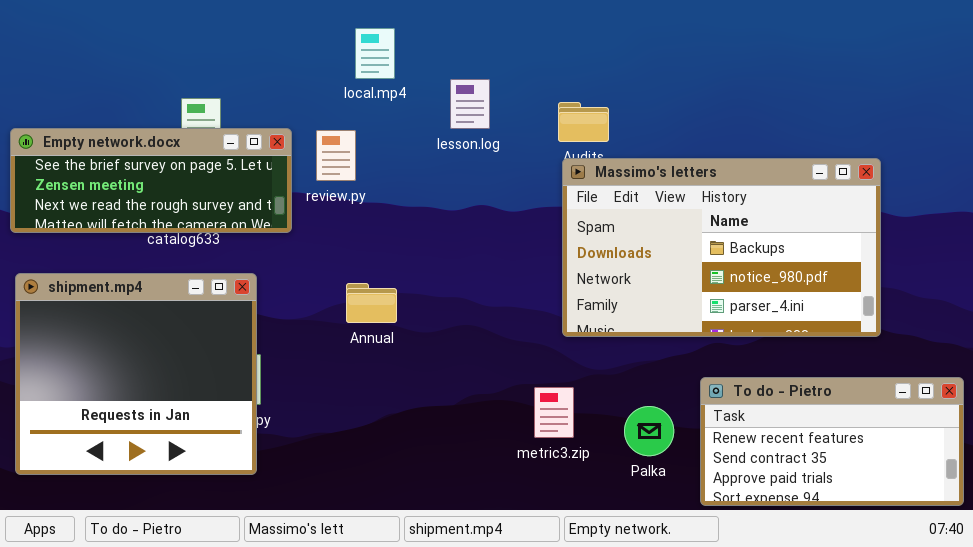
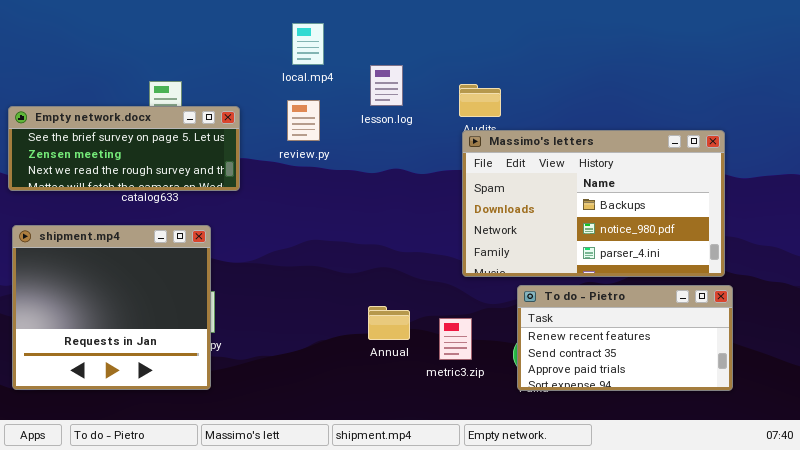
review.py: [316,130,356,181] -> [287,100,320,141], moved
Annual: [346,283,397,323] -> [368,306,410,340], moved
To do - Pietro: [700,377,964,506] -> [517,285,733,391], moved

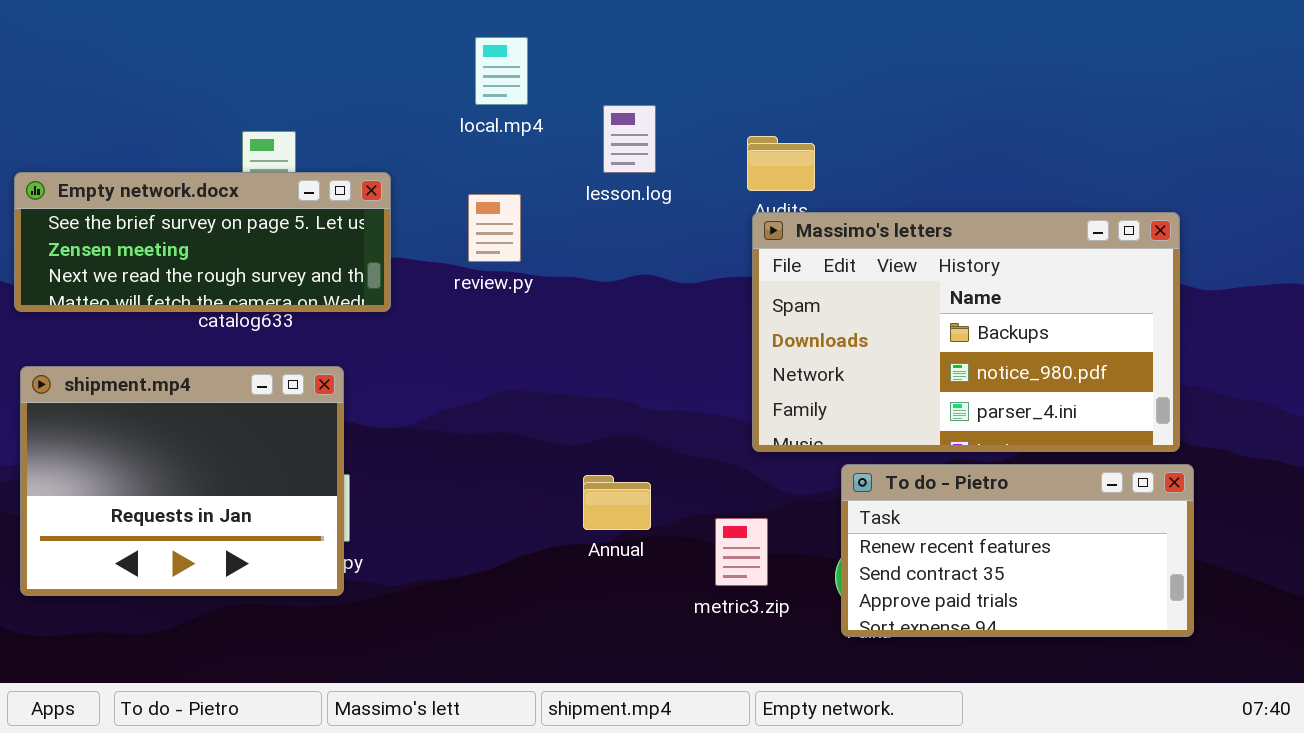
review.py: [287,100,320,141] -> [468,194,521,262], moved
shipment.mp4: [12,225,211,390] -> [20,366,344,596], resized
Annual: [368,306,410,340] -> [583,475,651,530], moved

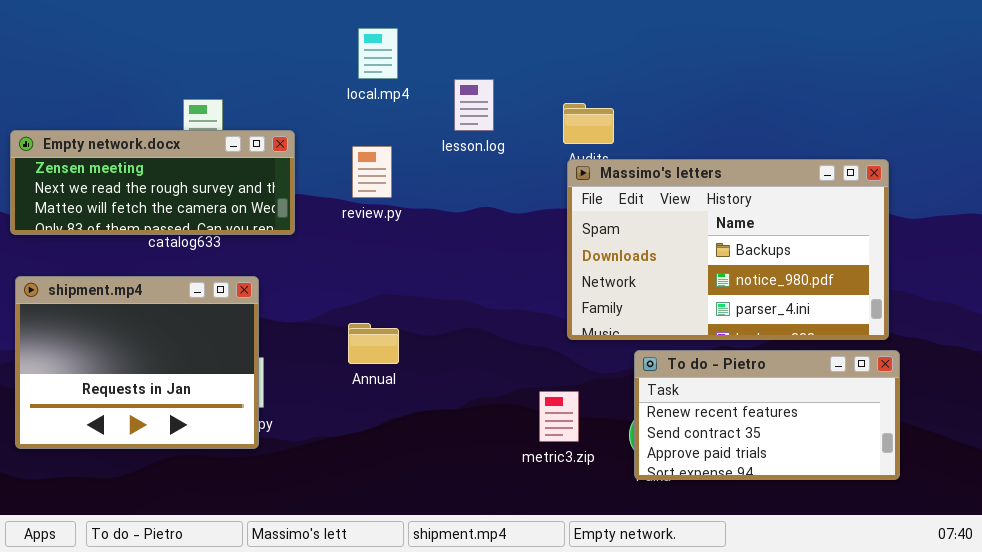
Empty network.docx: [14,172,391,312] -> [10,130,295,235], scrolled down 1 row
Annual: [583,475,651,530] -> [348,323,399,364], moved

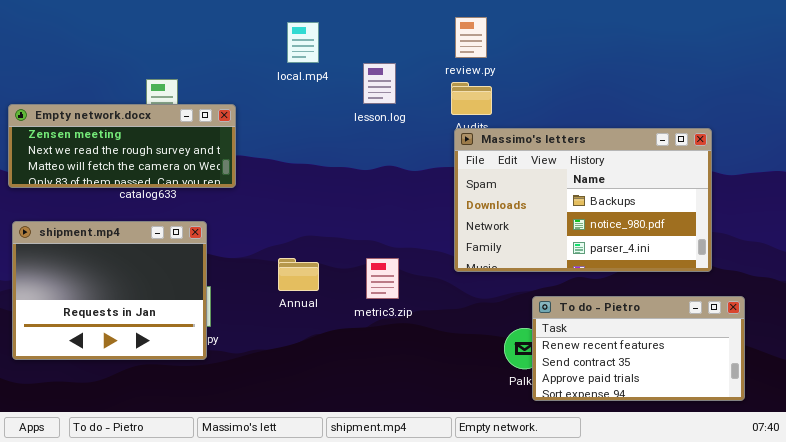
review.py: [352,146,392,198] -> [455,17,487,58], moved
To do - Pietro: [634,350,900,480] -> [532,296,745,401], moved
metric3.zip: [539,391,579,442] -> [366,258,399,299], moved

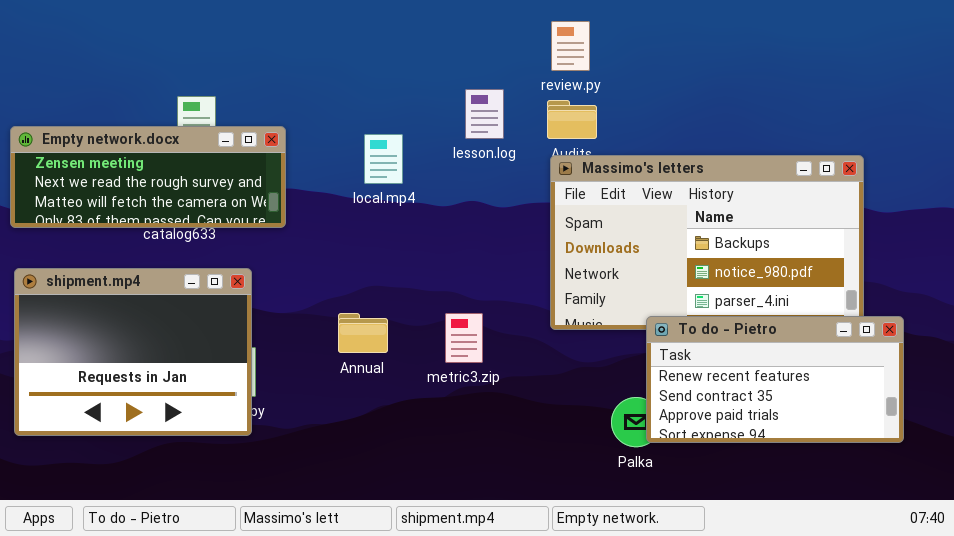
local.mp4: [287,22,319,63] -> [364,134,403,184], moved
lesson.log: [363,63,396,104] -> [465,89,504,139], moved
To do - Pietro: [532,296,745,401] -> [646,316,904,443], moved

